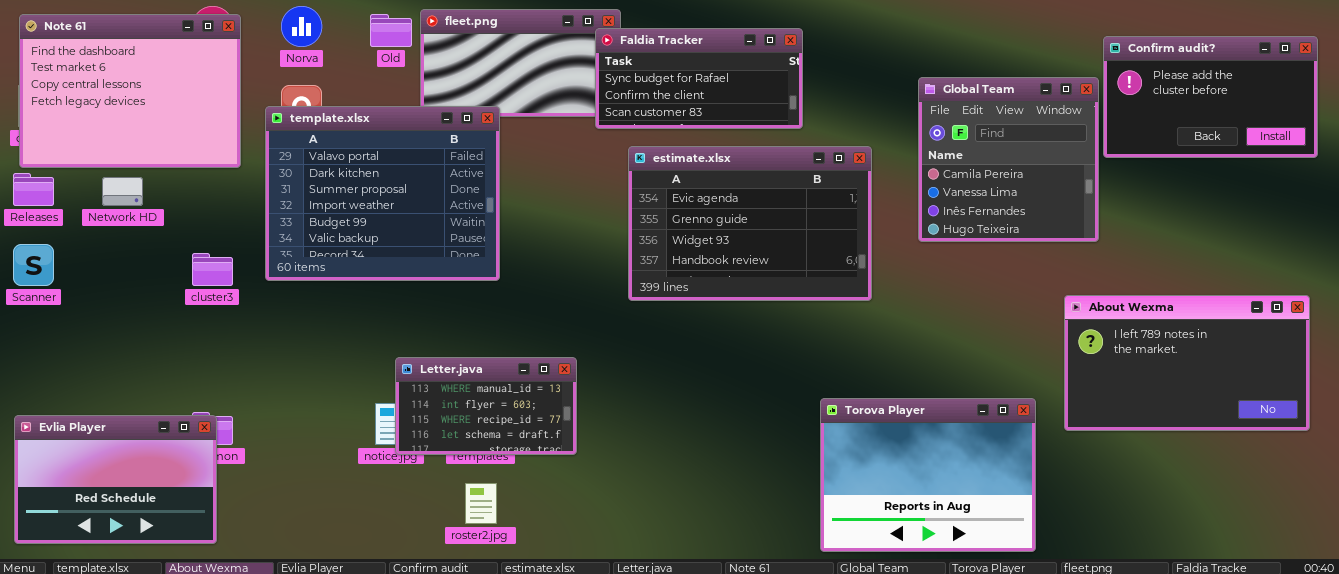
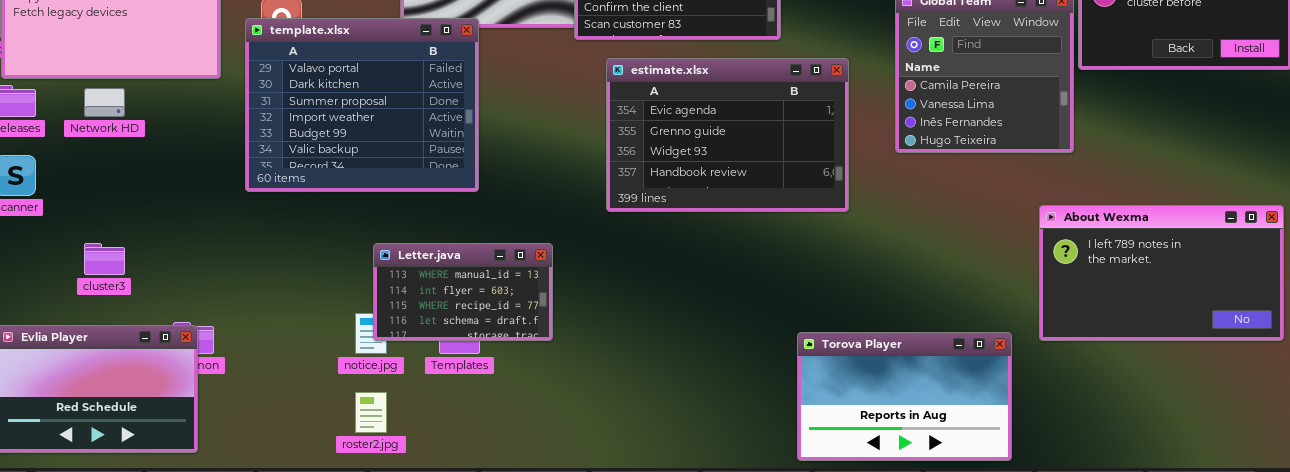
cluster3: [192,253,233,286] -> [84,243,125,275], moved
Letter.java: [395,357,577,455] -> [373,243,553,341], moved
Torova Player: [820,398,1036,552] -> [797,332,1012,461], resized
roster2.jpg: [465,483,497,524] -> [355,392,387,433], moved

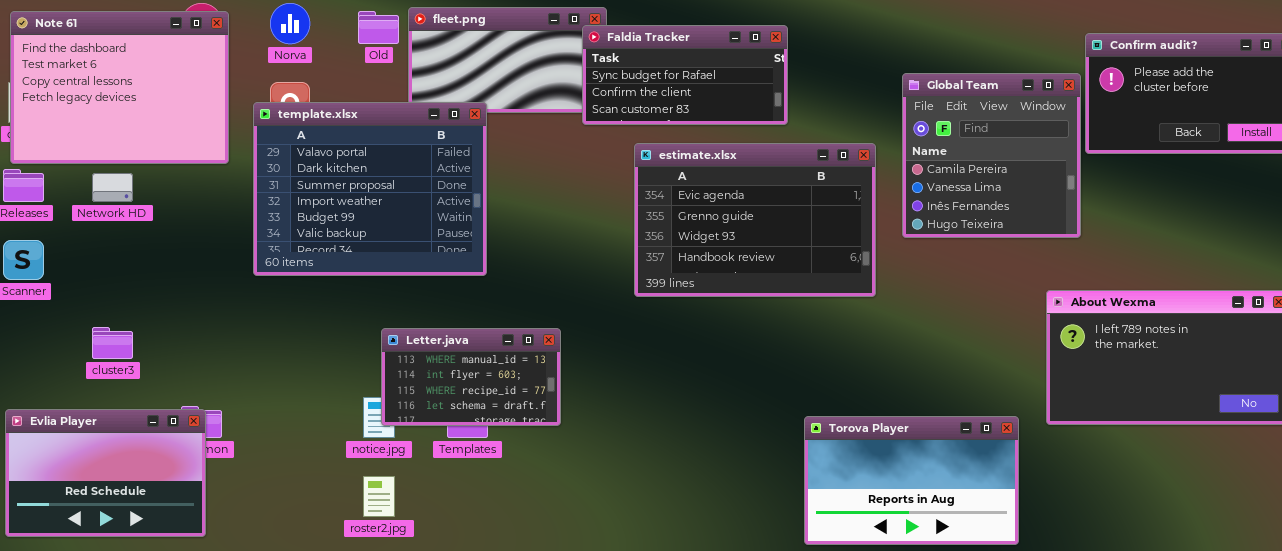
estimate.xlsx: [606,58,849,212] -> [634,143,876,297], moved

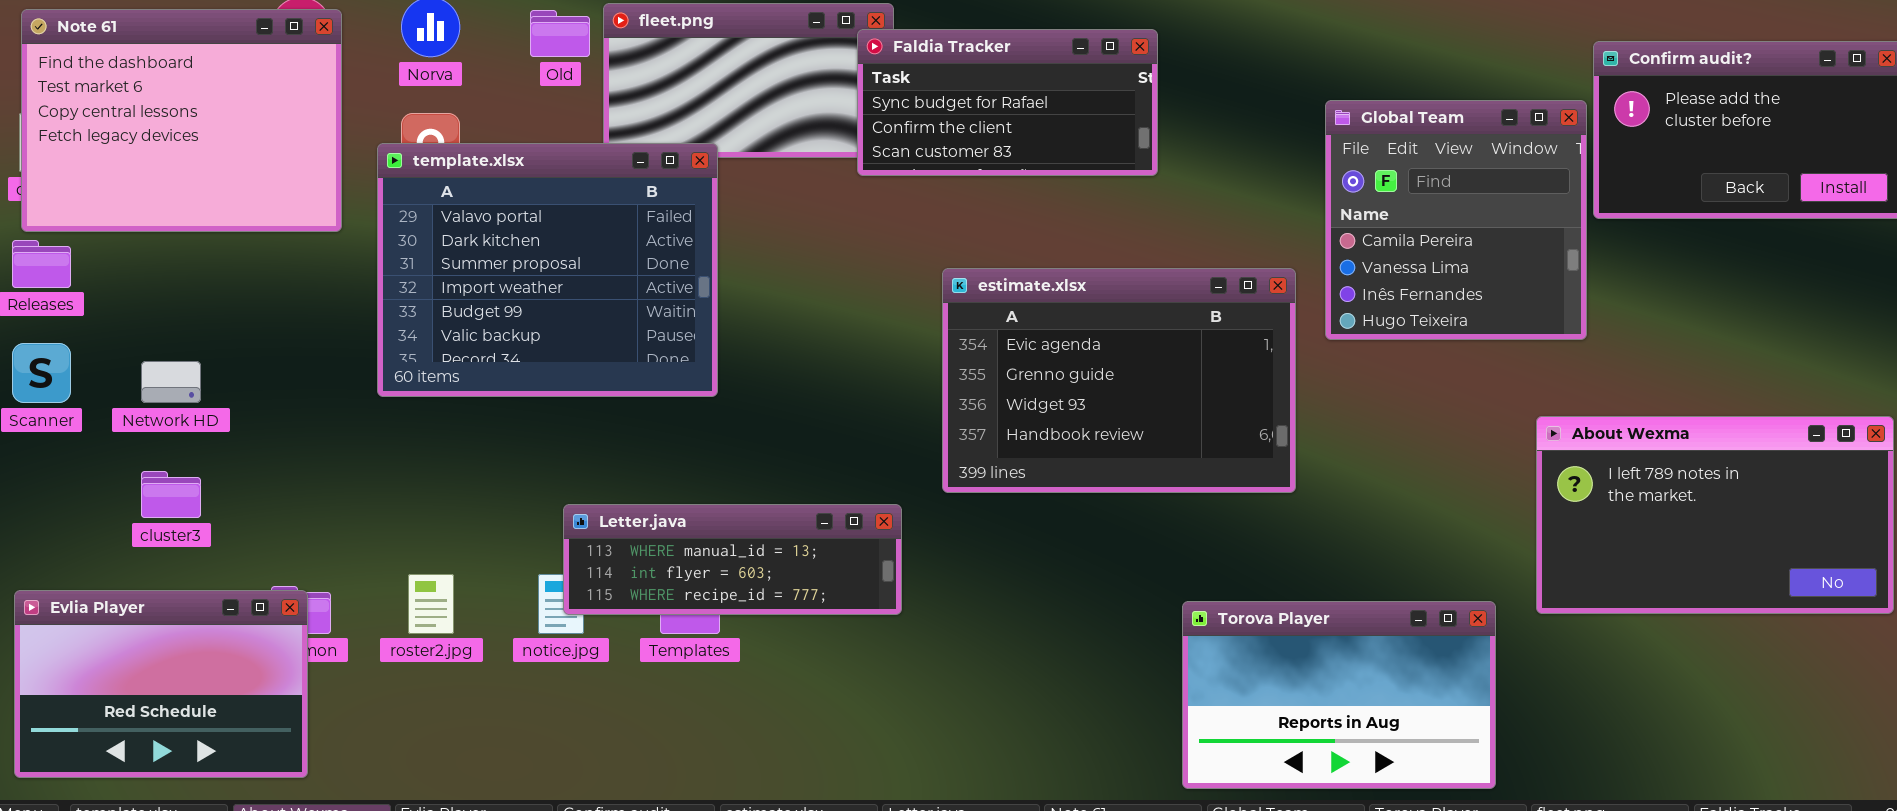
estimate.xlsx: [634,143,876,297] -> [942,268,1296,493], moved
Network HD: [92,173,133,202] -> [141,361,201,403], moved
Letter.java: [381,328,561,426] -> [563,504,902,615], resized
roster2.jpg: [363,476,395,517] -> [408,574,454,634], moved

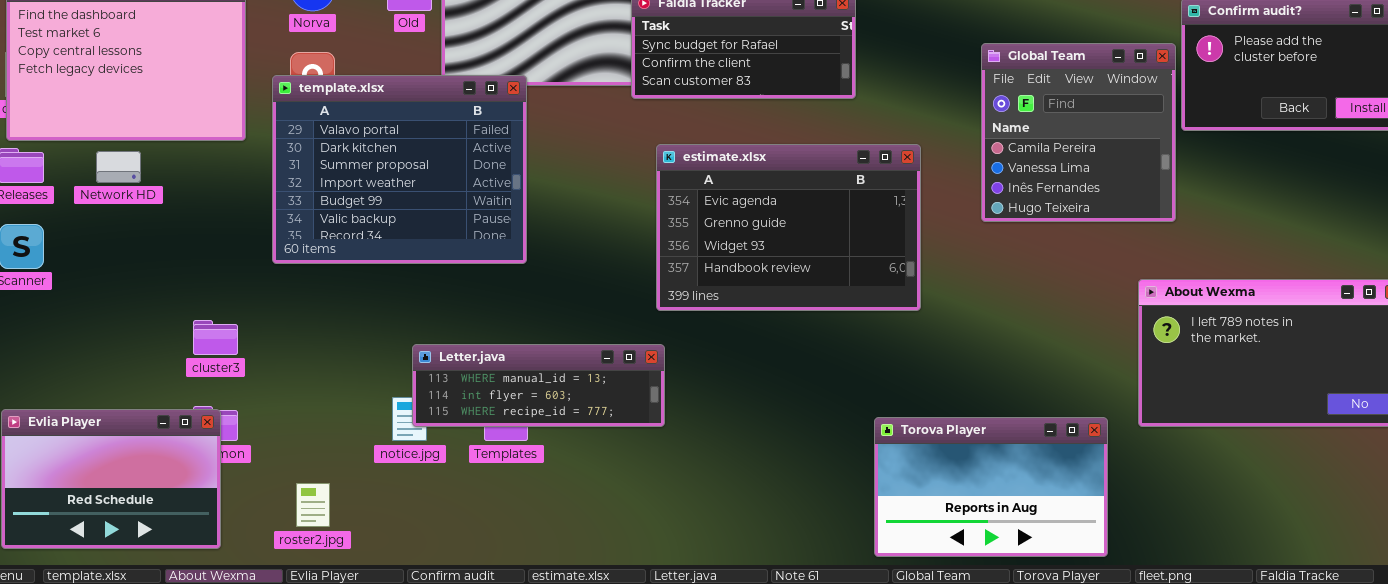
estimate.xlsx: [942,268,1296,493] -> [656,144,921,311], moved
Network HD: [141,361,201,403] -> [96,151,141,183], moved
cluster3: [141,471,201,518] -> [193,320,238,355], moved
roster2.jpg: [408,574,454,634] -> [296,483,330,527], moved

